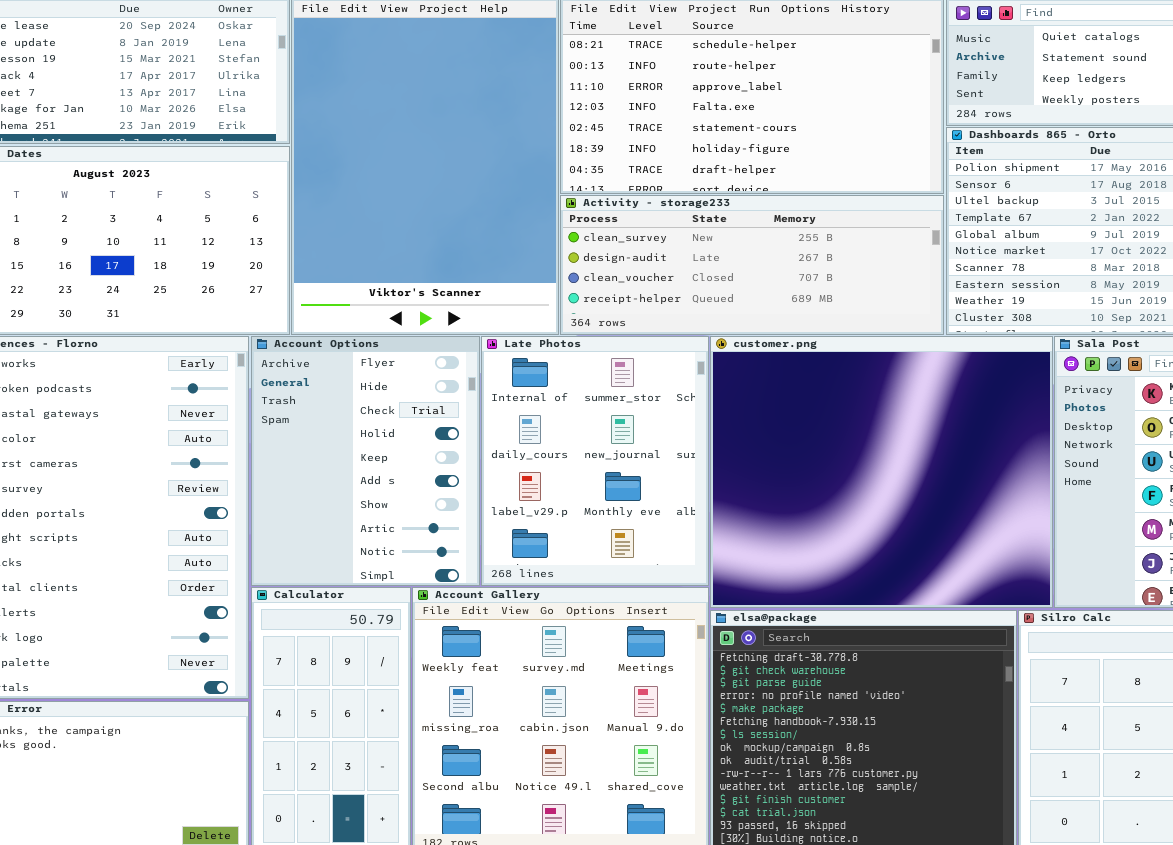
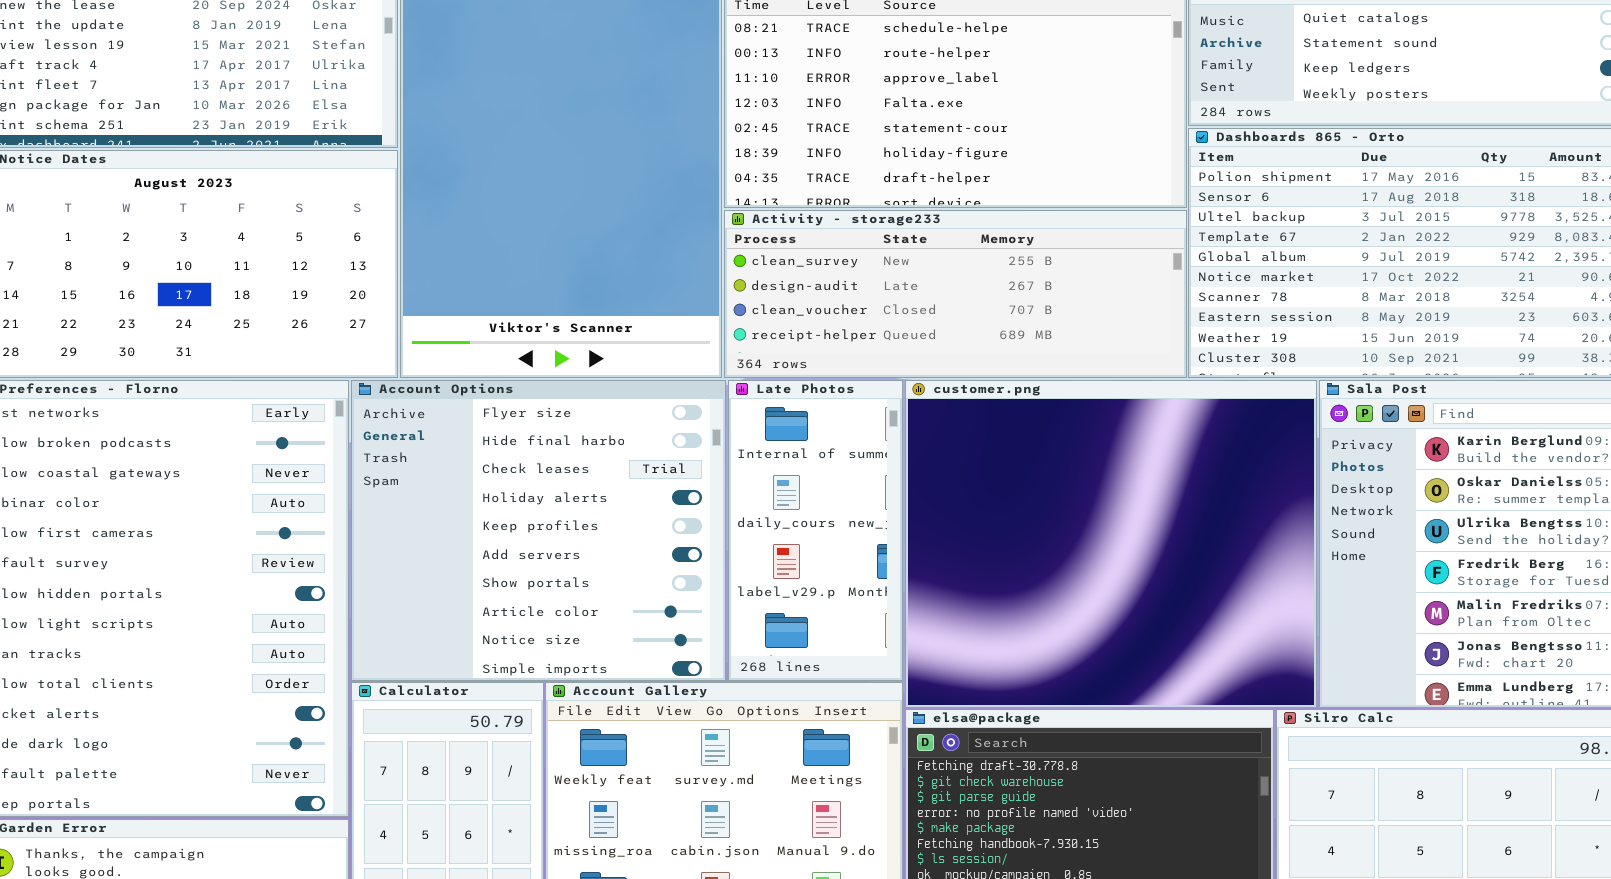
Account Options: [251,336,480,586] -> [351,380,726,681], resized
Late Photos: [481,336,709,586] -> [728,380,903,681], resized

